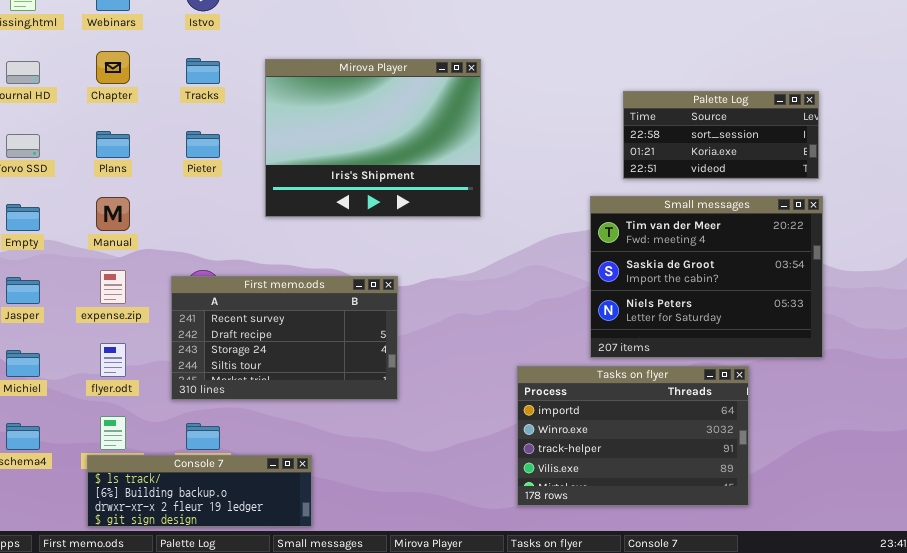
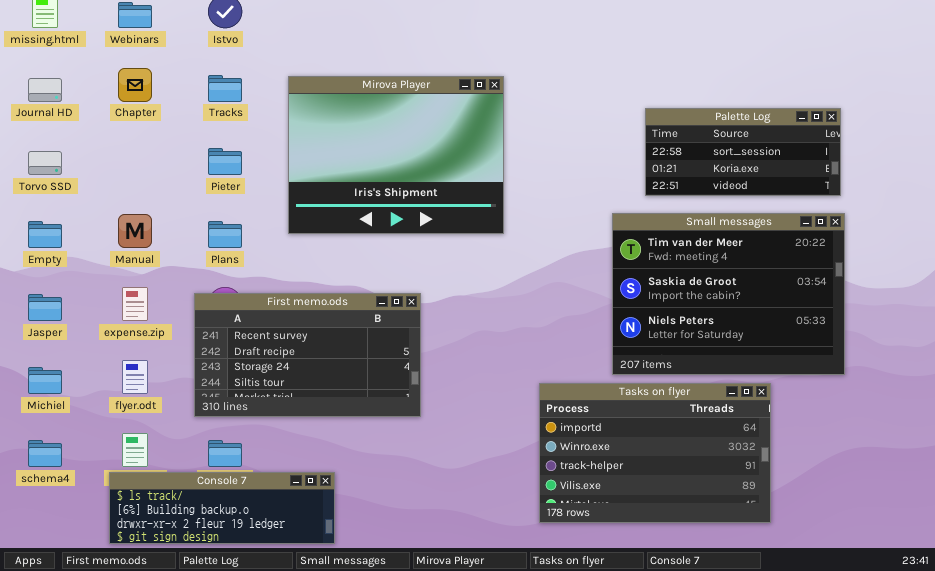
Plans: [96,131,130,158] -> [208,221,242,248], moved

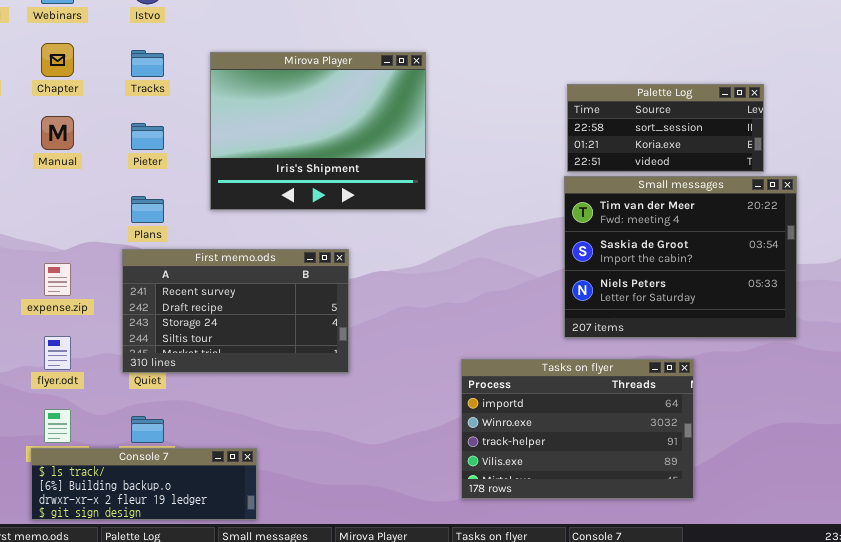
Small messages: [612,213,845,375] -> [564,176,797,338], moved
Manual: [118,214,152,248] -> [41,116,74,150], moved
First memo.ods: [194,293,421,417] -> [122,249,349,373], moved

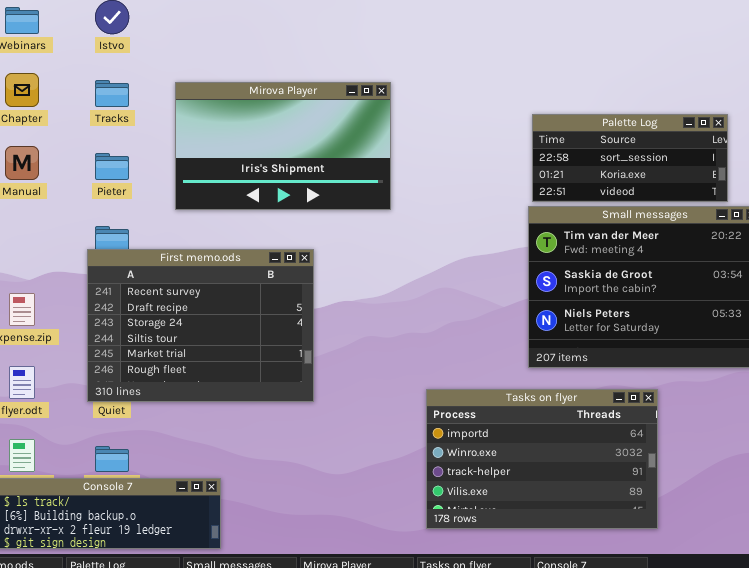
Mirova Player: [210,52,426,210] -> [175,82,391,210], resized
First memo.ods: [122,249,349,373] -> [87,249,314,402], resized

